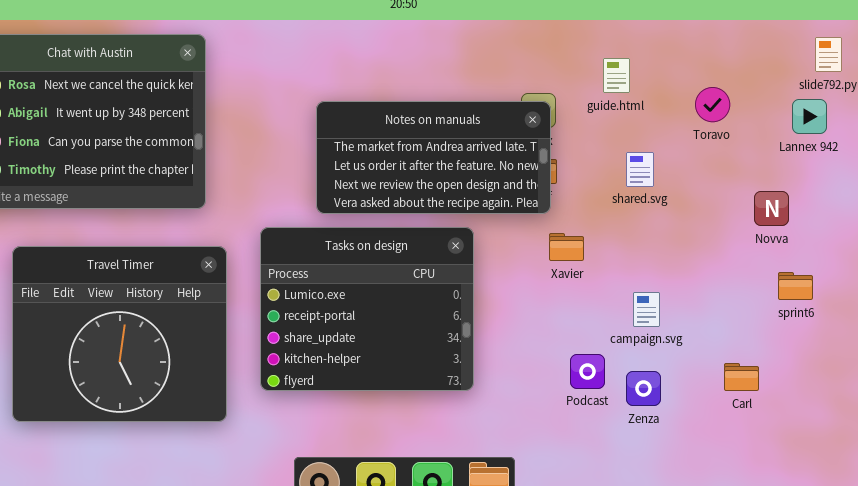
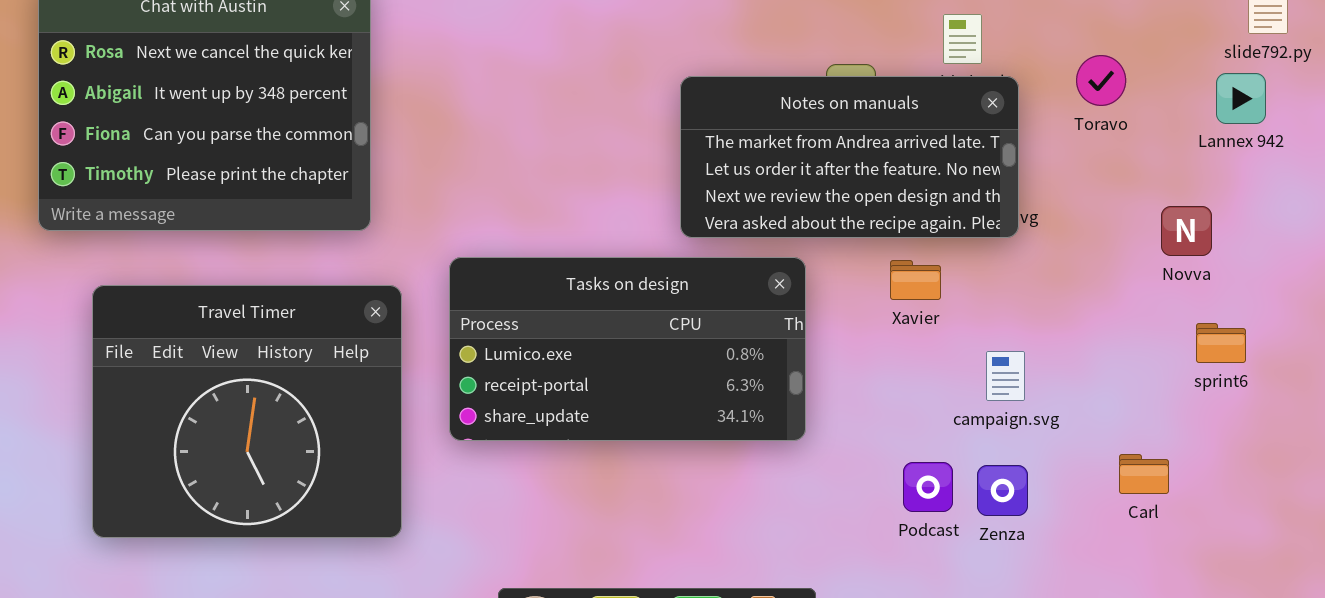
Notes on manuals: [316,101,551,214] -> [680,76,1019,238], moved
Tasks on design: [260,227,474,391] -> [449,257,806,441], resized
Xavier: [549,233,584,261] -> [890,260,941,300], moved
Podcast: [570,354,605,389] -> [903,462,953,512], moved

